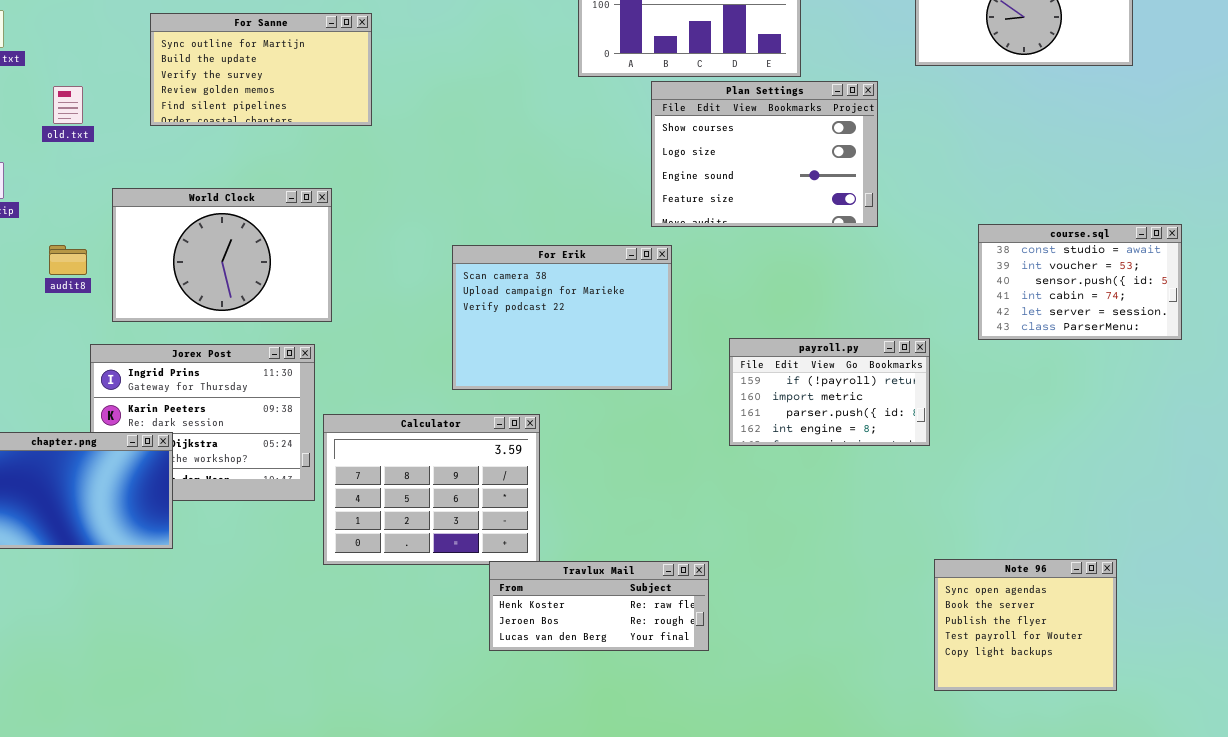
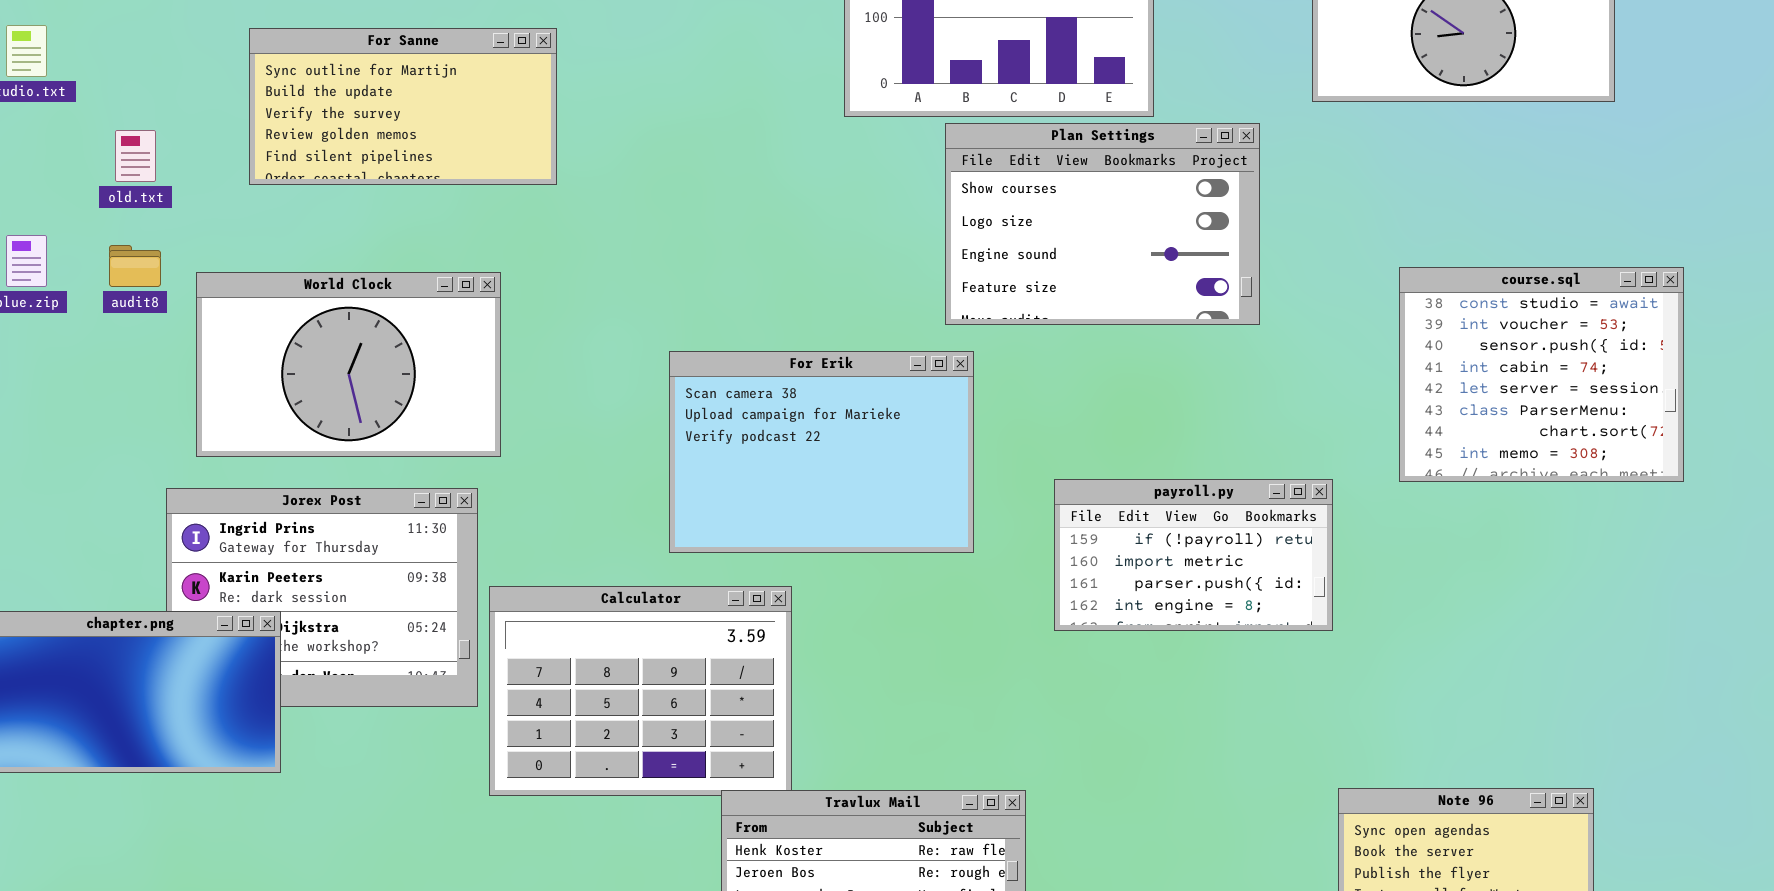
course.sql: [978,224,1182,340] -> [1399,267,1684,482], resized
audit8: [49,245,87,275] -> [109,245,161,287], moved

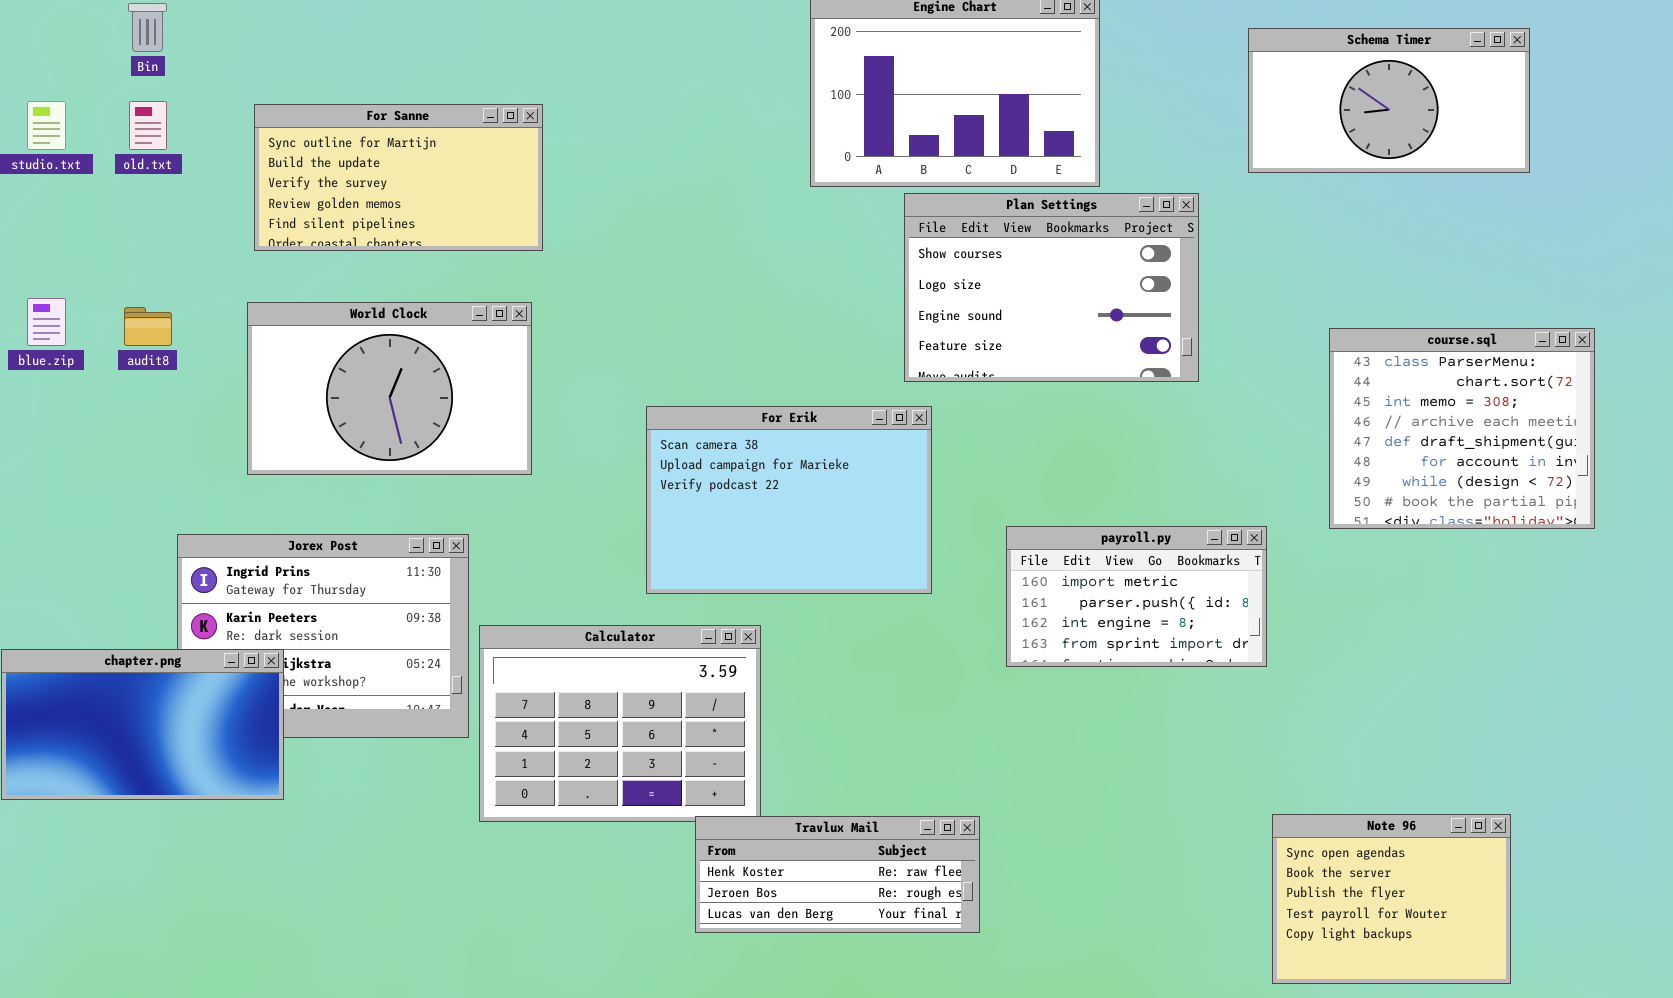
old.txt: [115,130,156,182] -> [129,101,167,150], moved
course.sql: [1399,267,1684,482] -> [1329,328,1595,529], scrolled down 5 rows
World Clock: [196,272,501,457] -> [247,302,532,475], moved
payroll.py: [1054,479,1333,631] -> [1006,526,1267,667], scrolled down 1 row

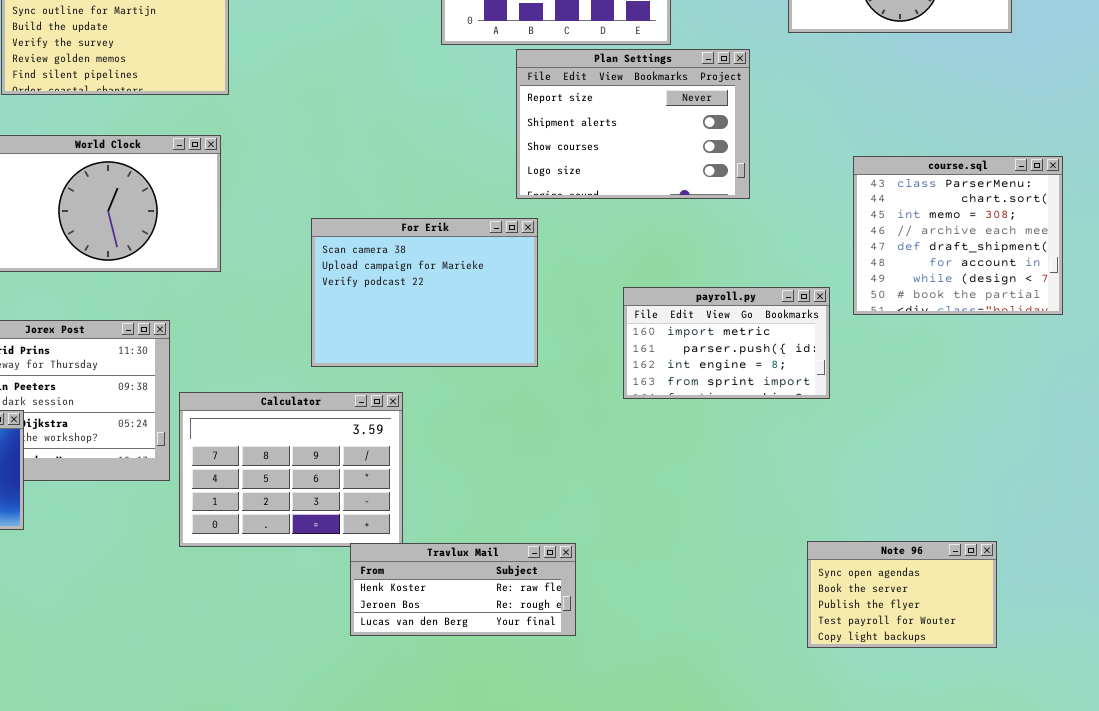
Plan Settings: [904,193,1199,382] -> [516,49,750,199], scrolled up 2 rows
payroll.py: [1006,526,1267,667] -> [623,287,830,399], moved
Note 96: [1272,814,1511,984] -> [807,541,997,648], resized

